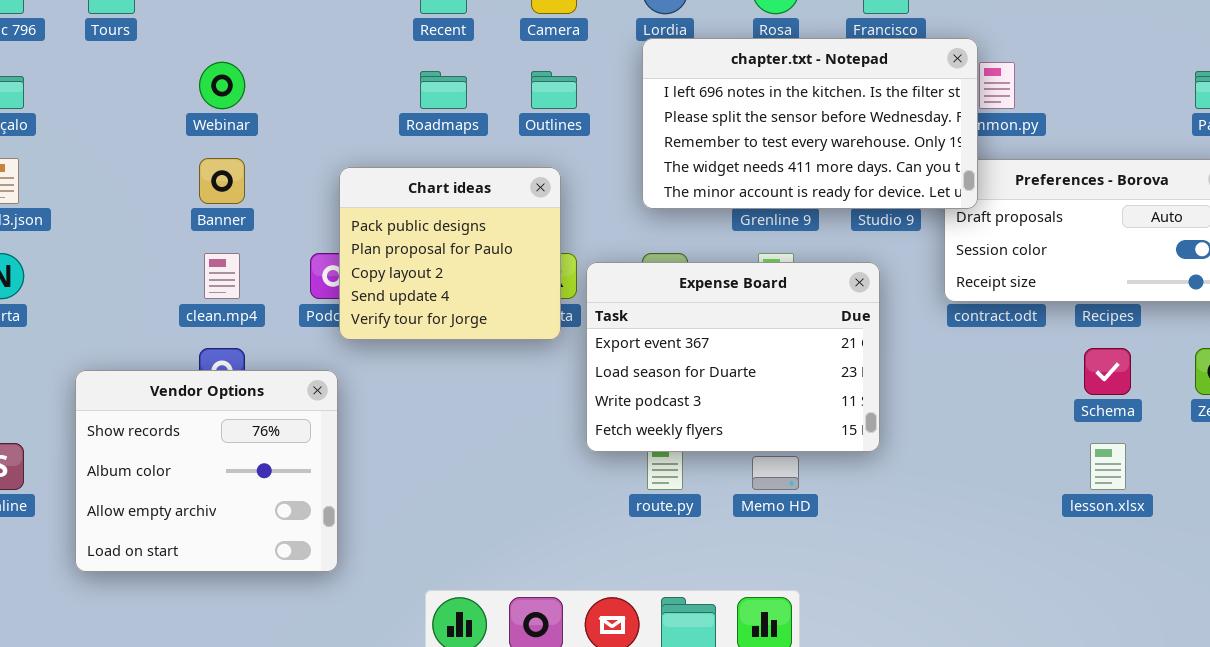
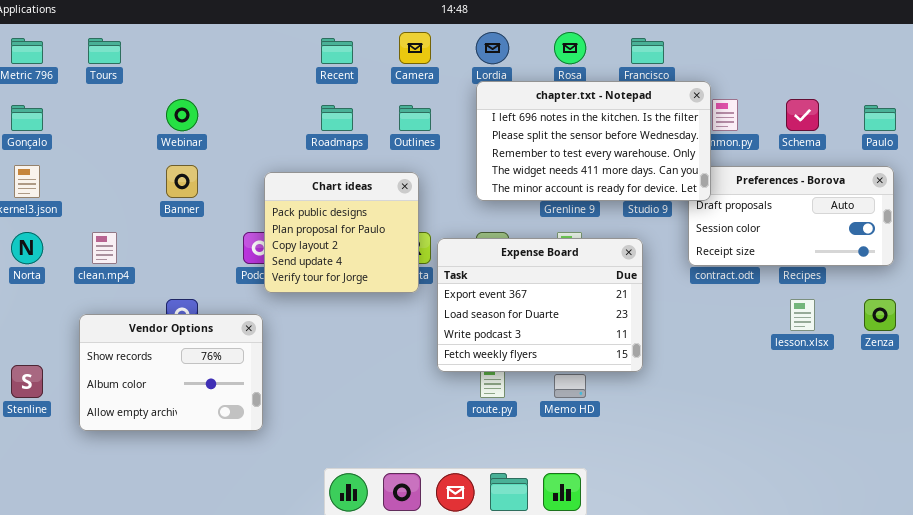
clean.mp4: [204,253,240,299] -> [92,232,117,264], moved
Schema: [1084,348,1131,395] -> [786,99,819,131], moved
Vendor Options: [75,370,338,572] -> [79,314,263,431], resized
lesson.xlsx: [1090,443,1126,490] -> [790,299,815,331], moved

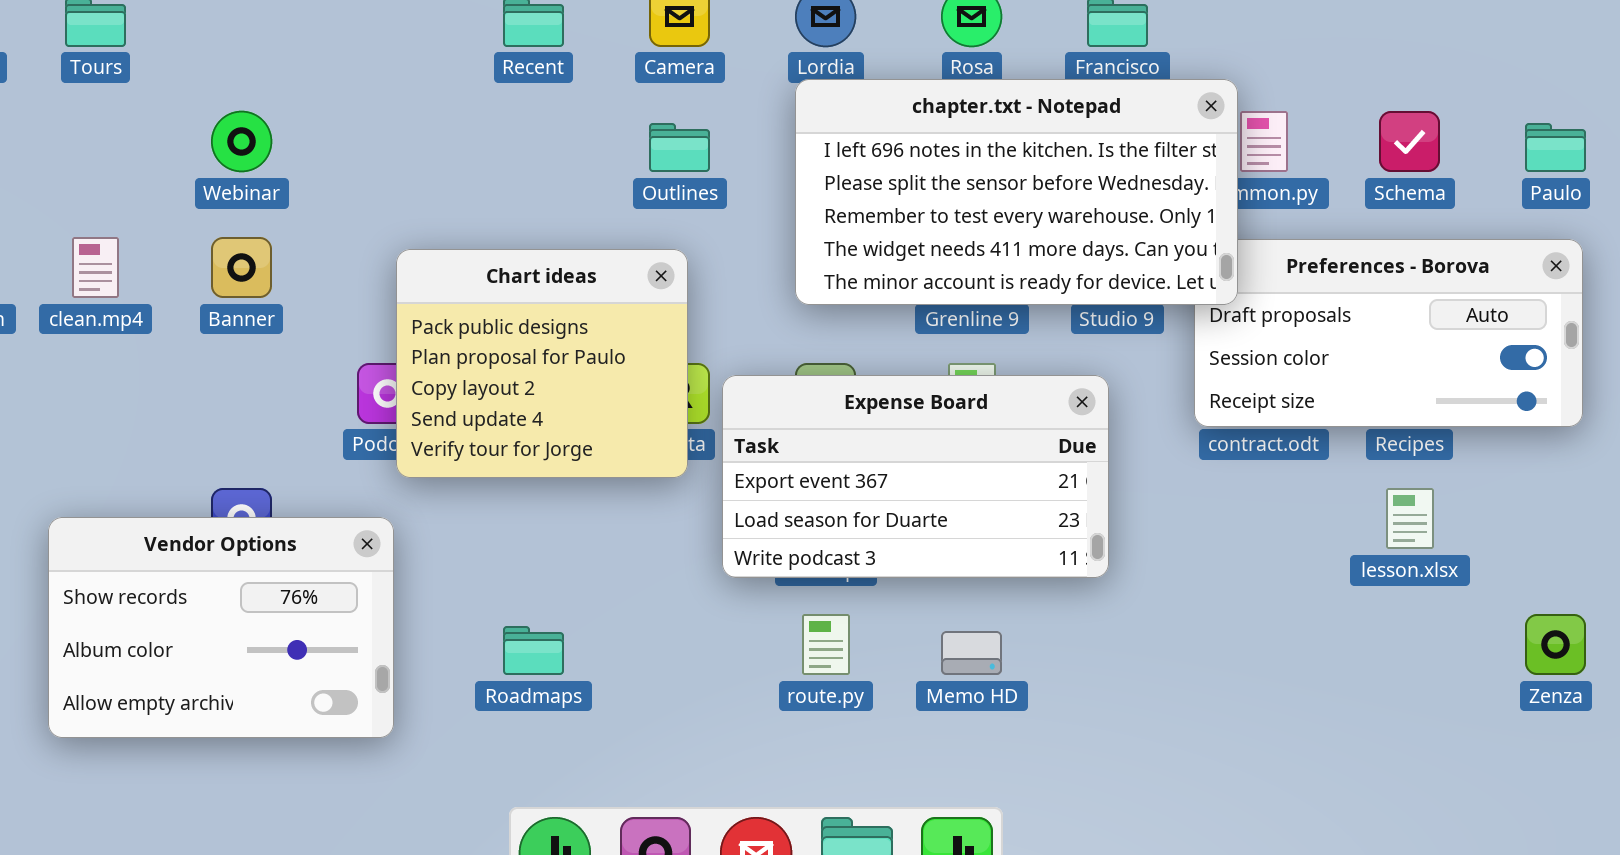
Roadmaps: [321,105,353,131] -> [503,626,564,675], moved
clean.mp4: [92,232,117,264] -> [72,237,119,298], moved
Expense Board: [437,238,643,372] -> [722,375,1109,578], resized
Zenza: [864,299,896,331] -> [1525,614,1586,675], moved

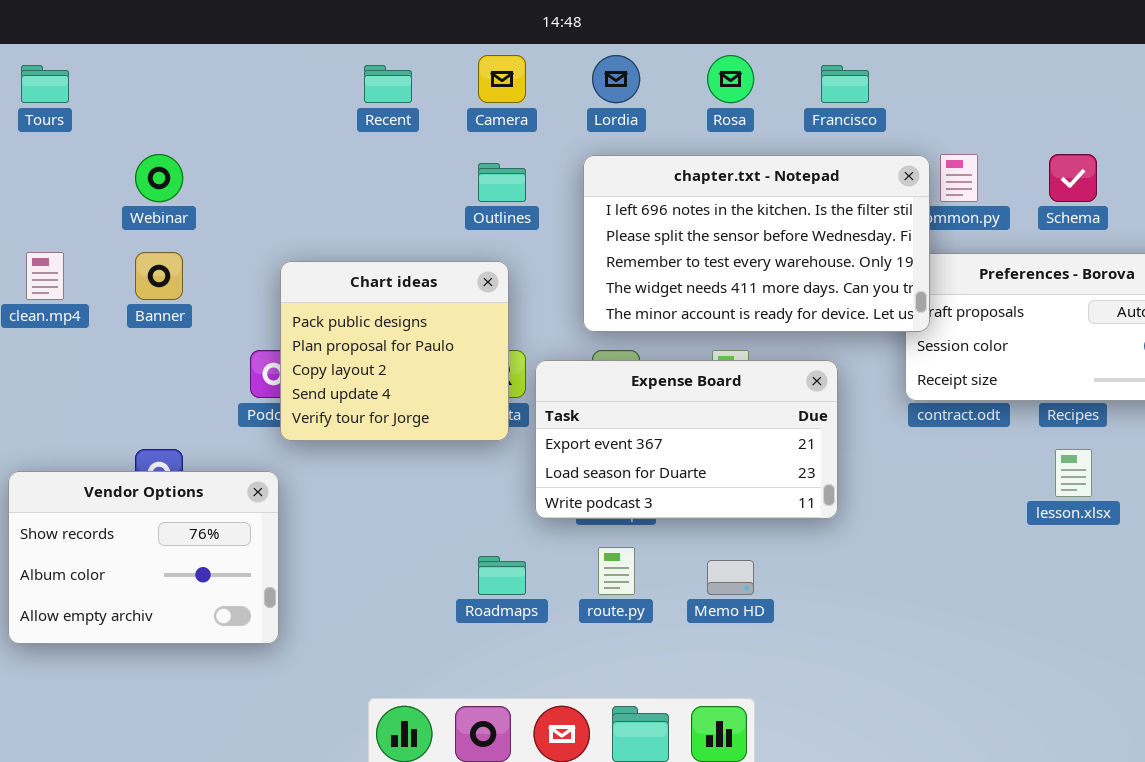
chapter.txt - Notepad: [795,79,1238,305] -> [583,155,930,332], moved
Roadmaps: [503,626,564,675] -> [478,556,526,595], moved

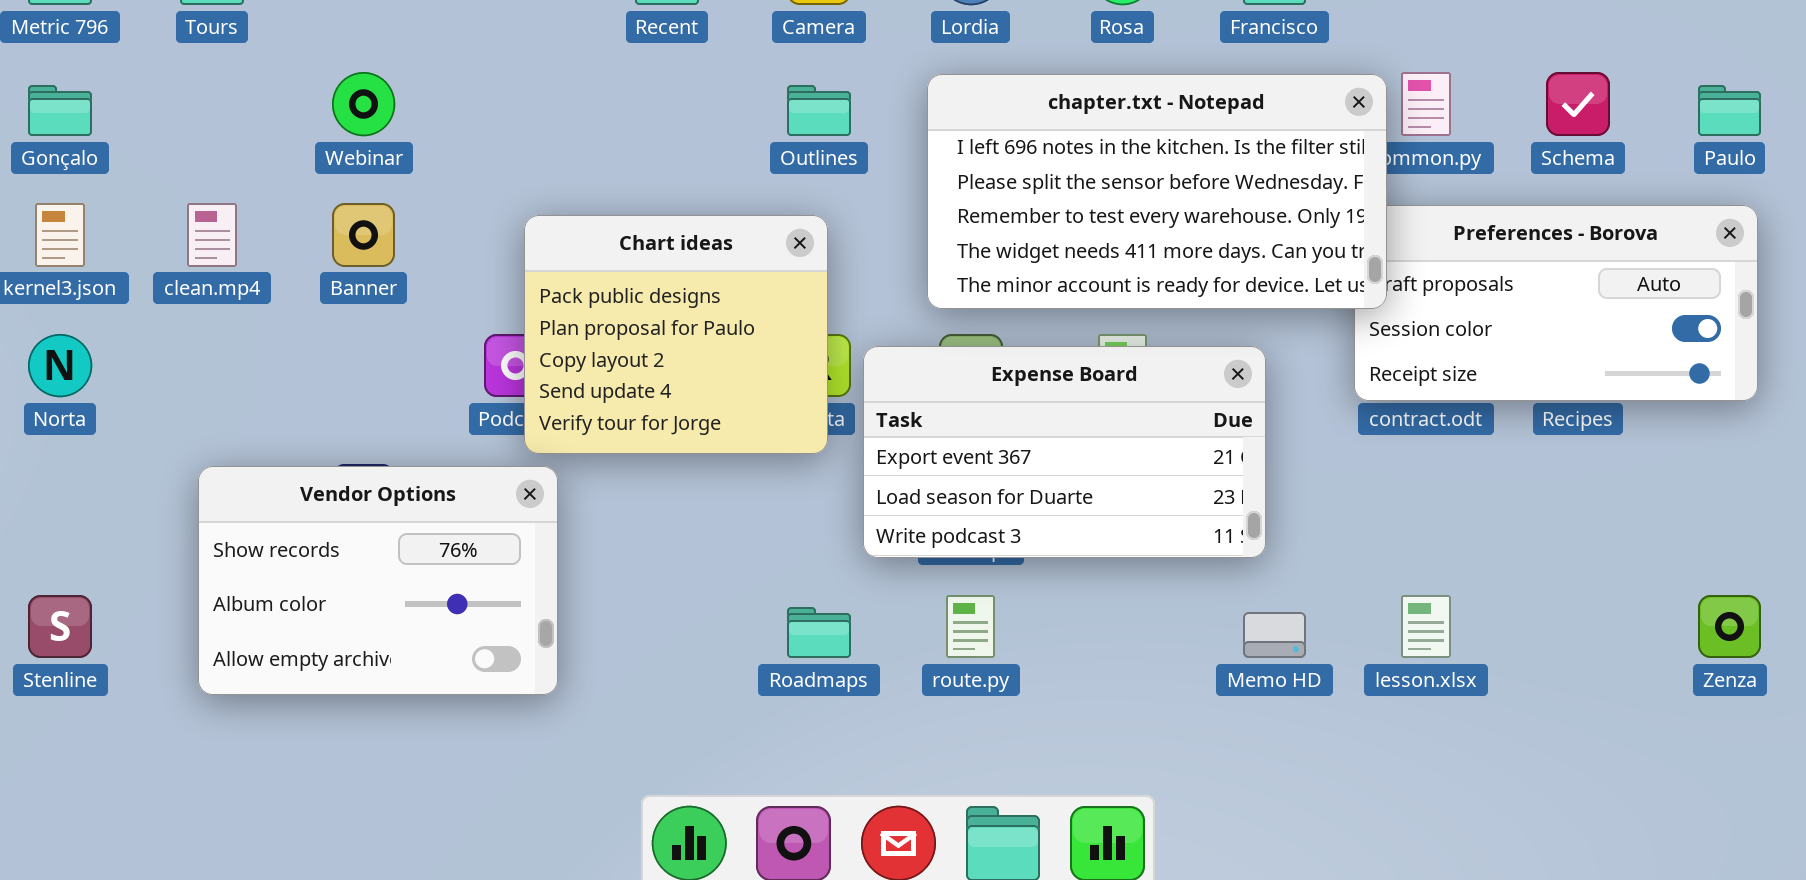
lesson.xlsx: [1055,449,1092,497] -> [1401,595,1451,658], moved
Vendor Options: [8,471,279,644] -> [198,466,558,695], moved
Memo HD: [707,560,754,595] -> [1243,612,1306,658], moved

